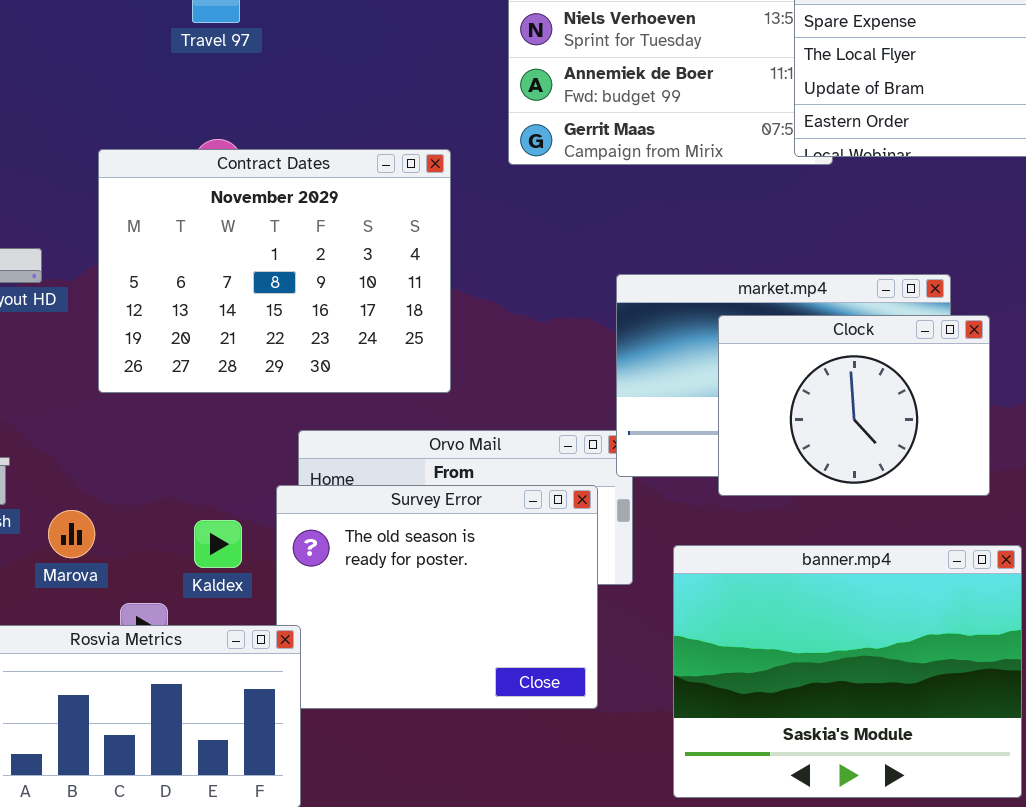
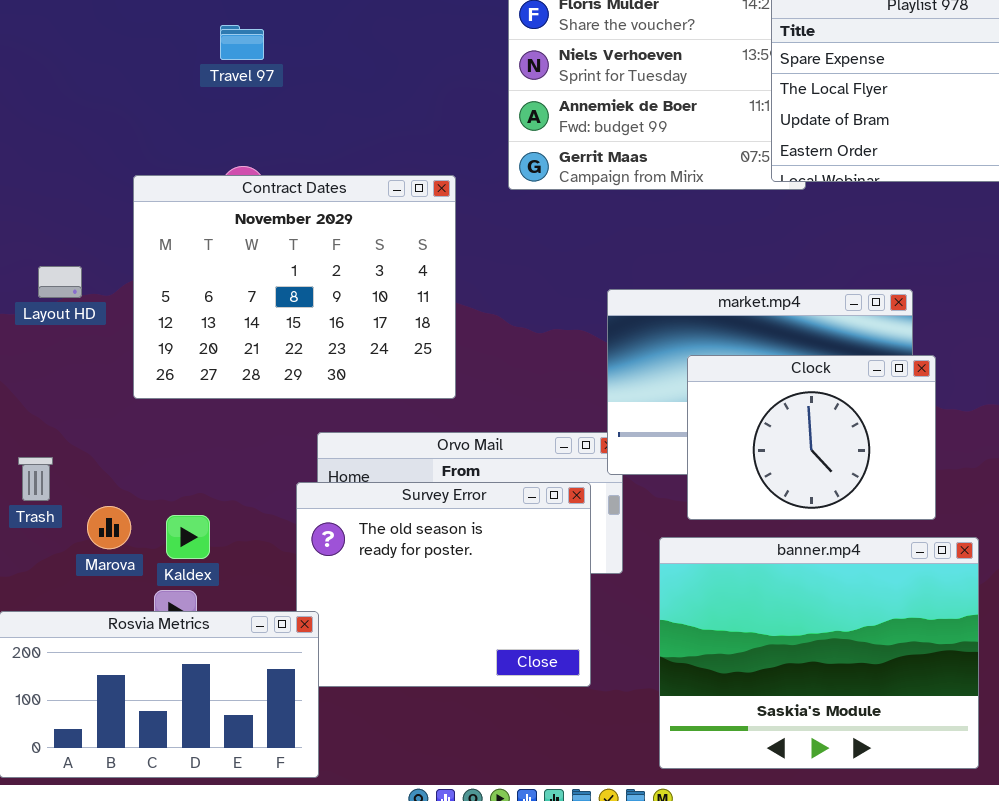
Clock: [718,315,990,496] -> [687,355,936,520], moved
Kaldex: [194,520,242,568] -> [166,515,210,559], moved

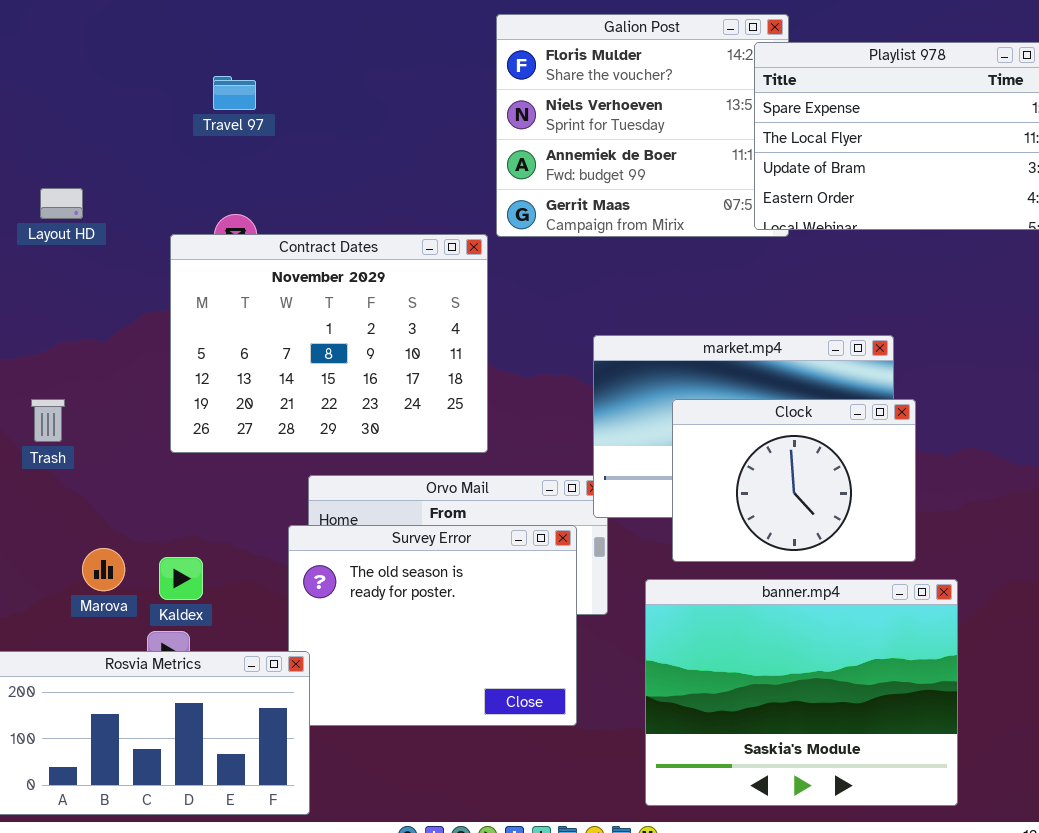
Contract Dates: [133,175,456,399] -> [170,234,488,453], moved
Layout HD: [38,266,82,298] -> [40,188,83,219], moved
Trash: [18,457,53,501] -> [31,399,65,442], moved

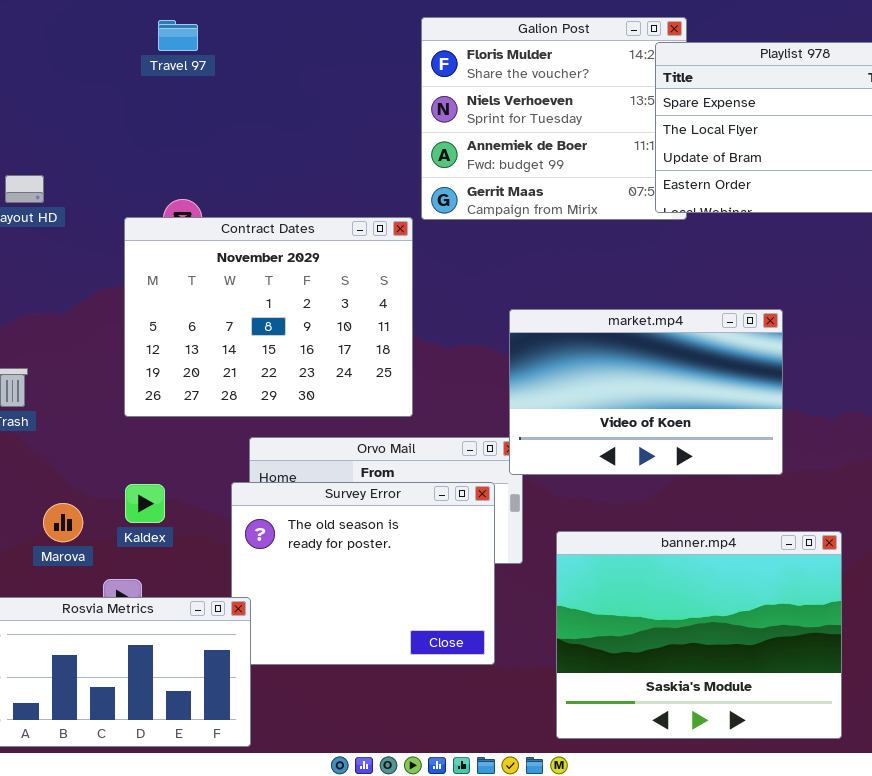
Travel 97: [213,76,256,110] -> [158,20,198,51], moved
Clock: [672,399,916,562] -> none, closed
Kaldex: [159,557,203,600] -> [125,484,165,523], moved

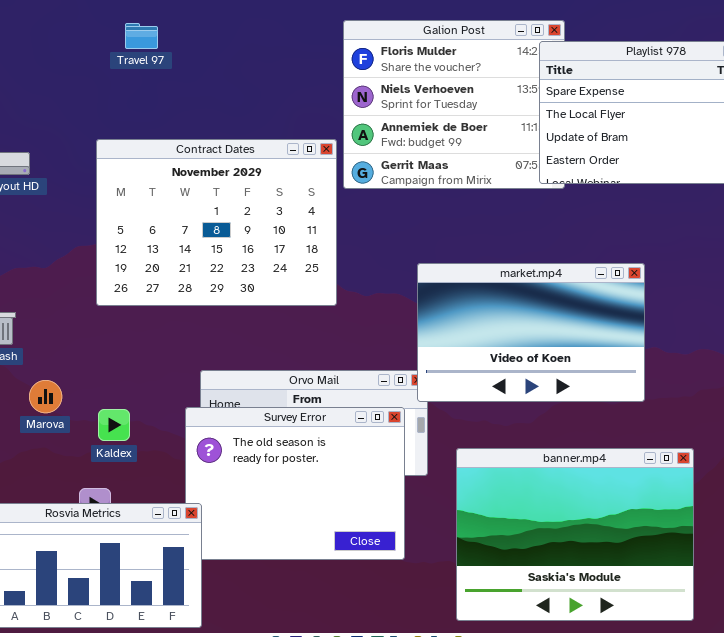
Contract Dates: [124,217,413,417] -> [96,139,337,306], moved
Marova: [43,503,83,542] -> [29,380,62,413], moved

